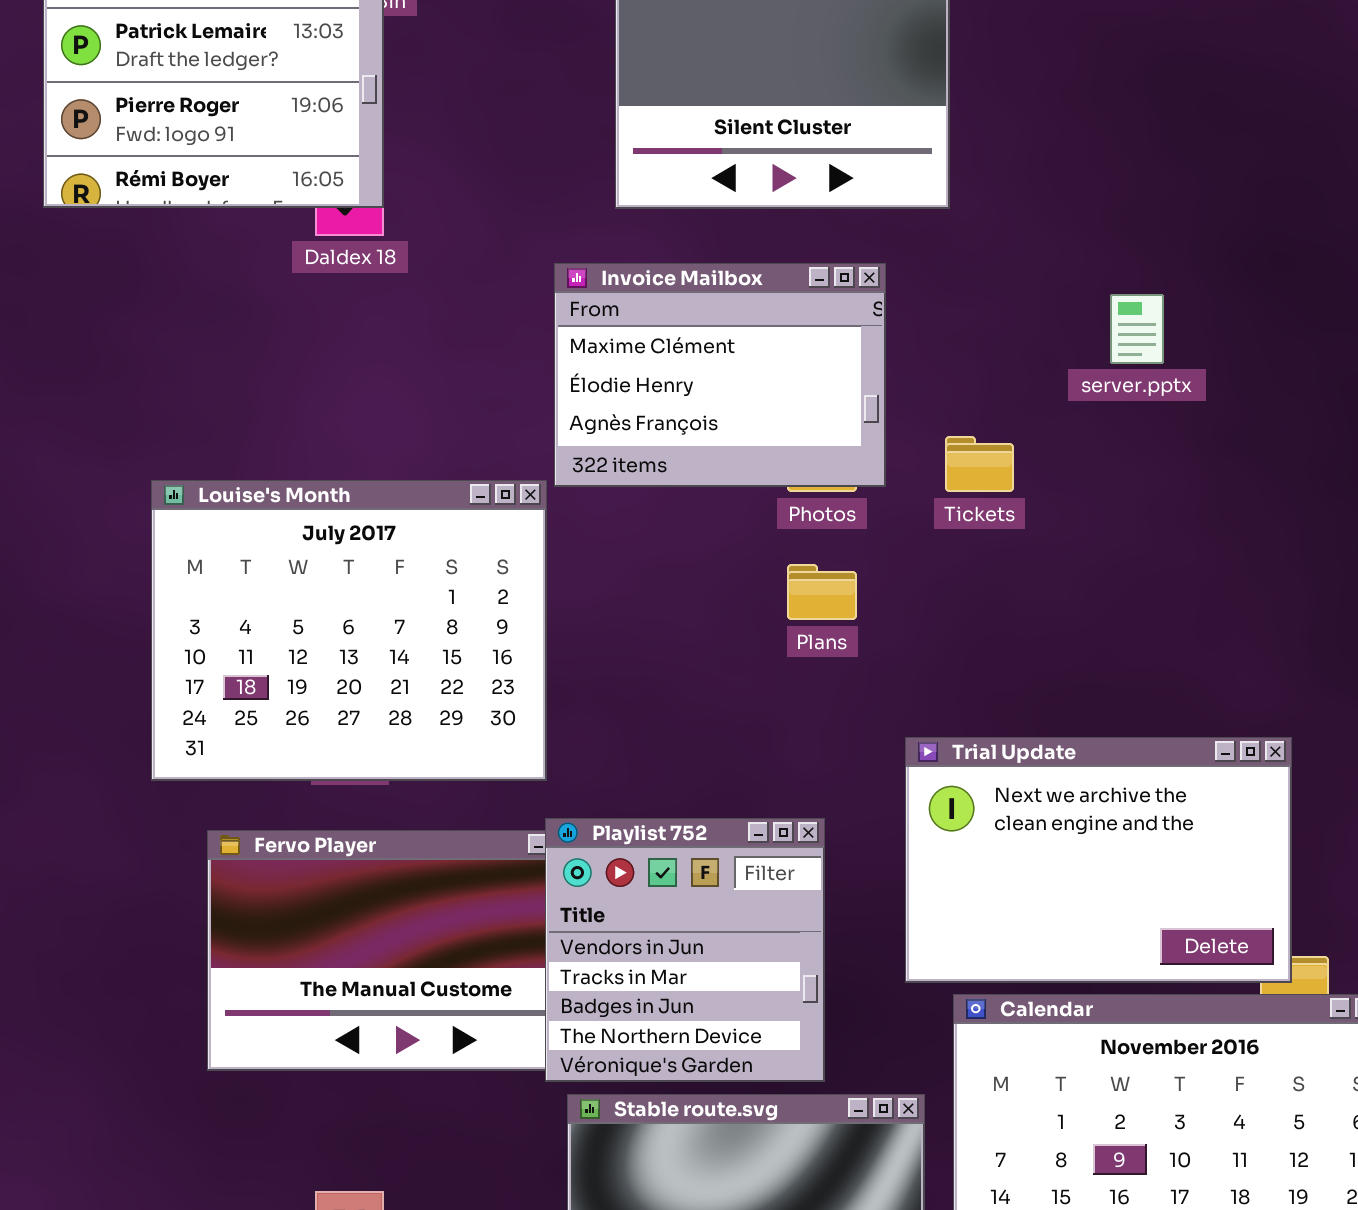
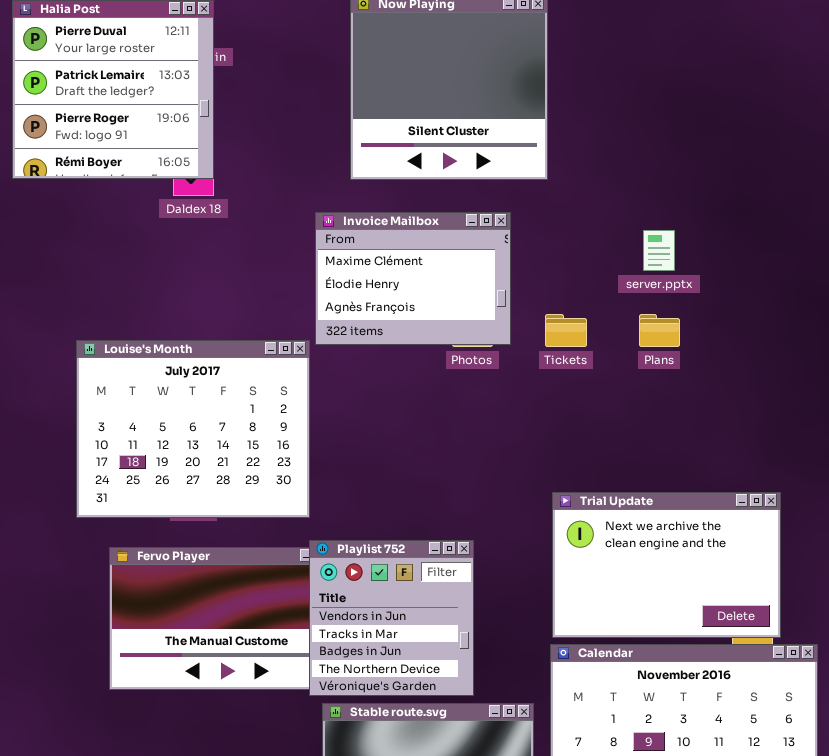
Plans: [787,564,857,620] -> [639,314,680,347], moved
Trial Update: [905,737,1292,983] -> [552,492,781,638], moved

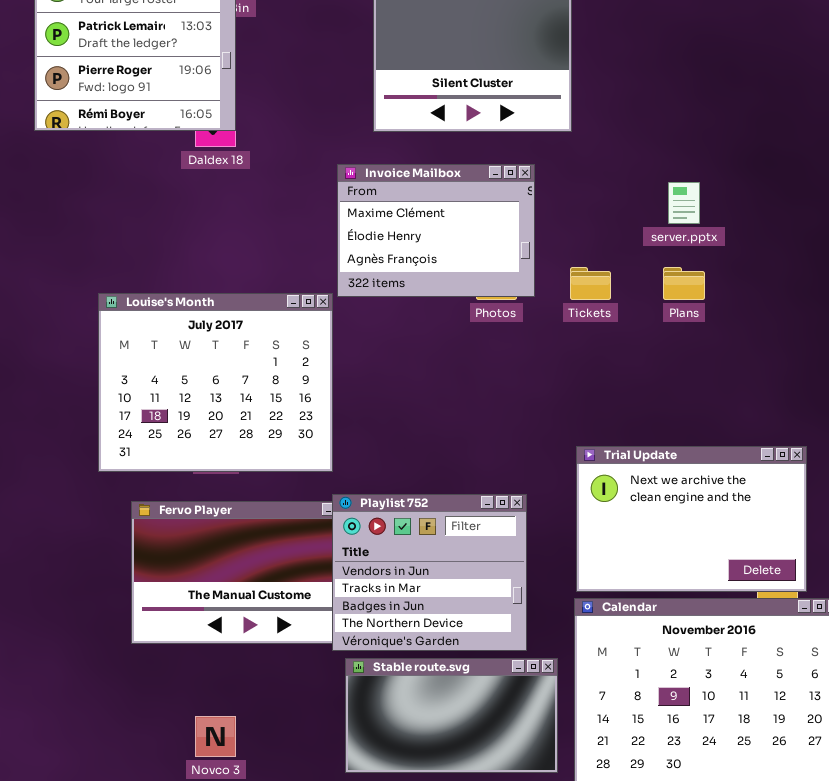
Playlist 752: [309,540,474,696] -> [332,494,527,651], resized

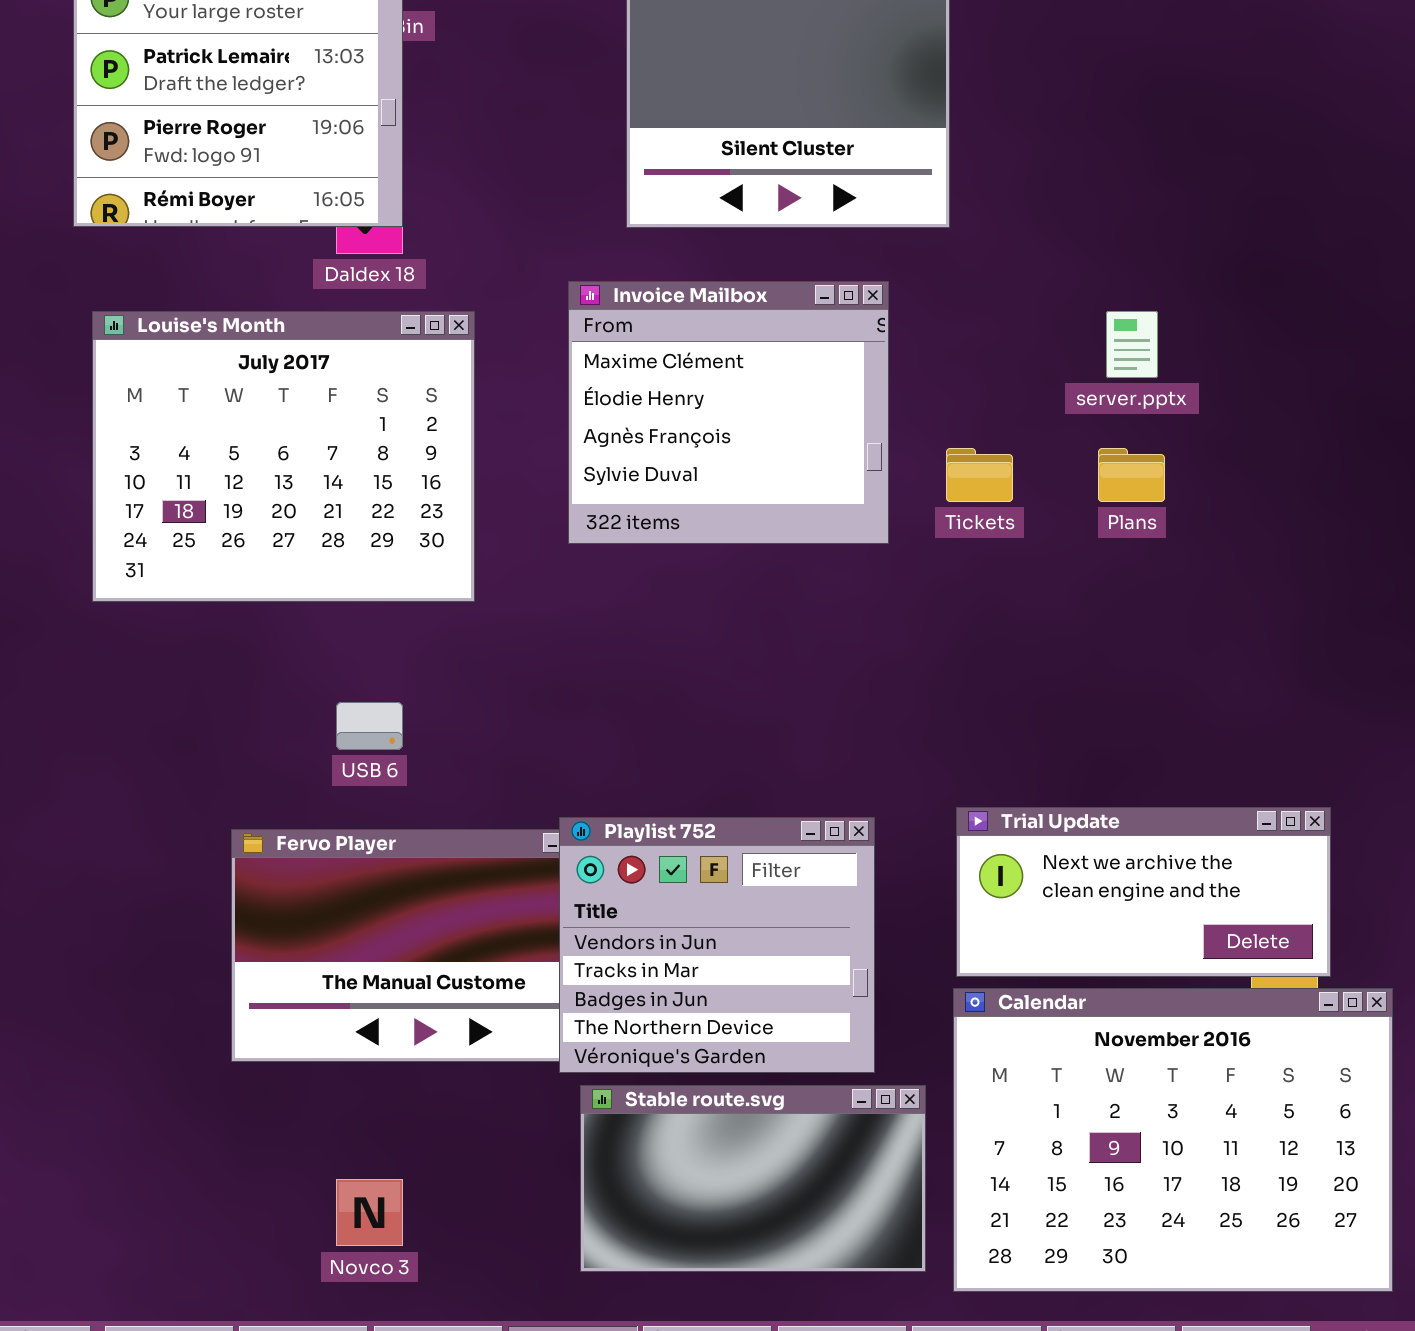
Invoice Mailbox: [337,164,535,297] -> [568,281,889,544], resized
Louise's Month: [98,293,333,472] -> [92,311,475,602], moved
Trial Update: [576,446,807,592] -> [956,807,1331,977], resized

